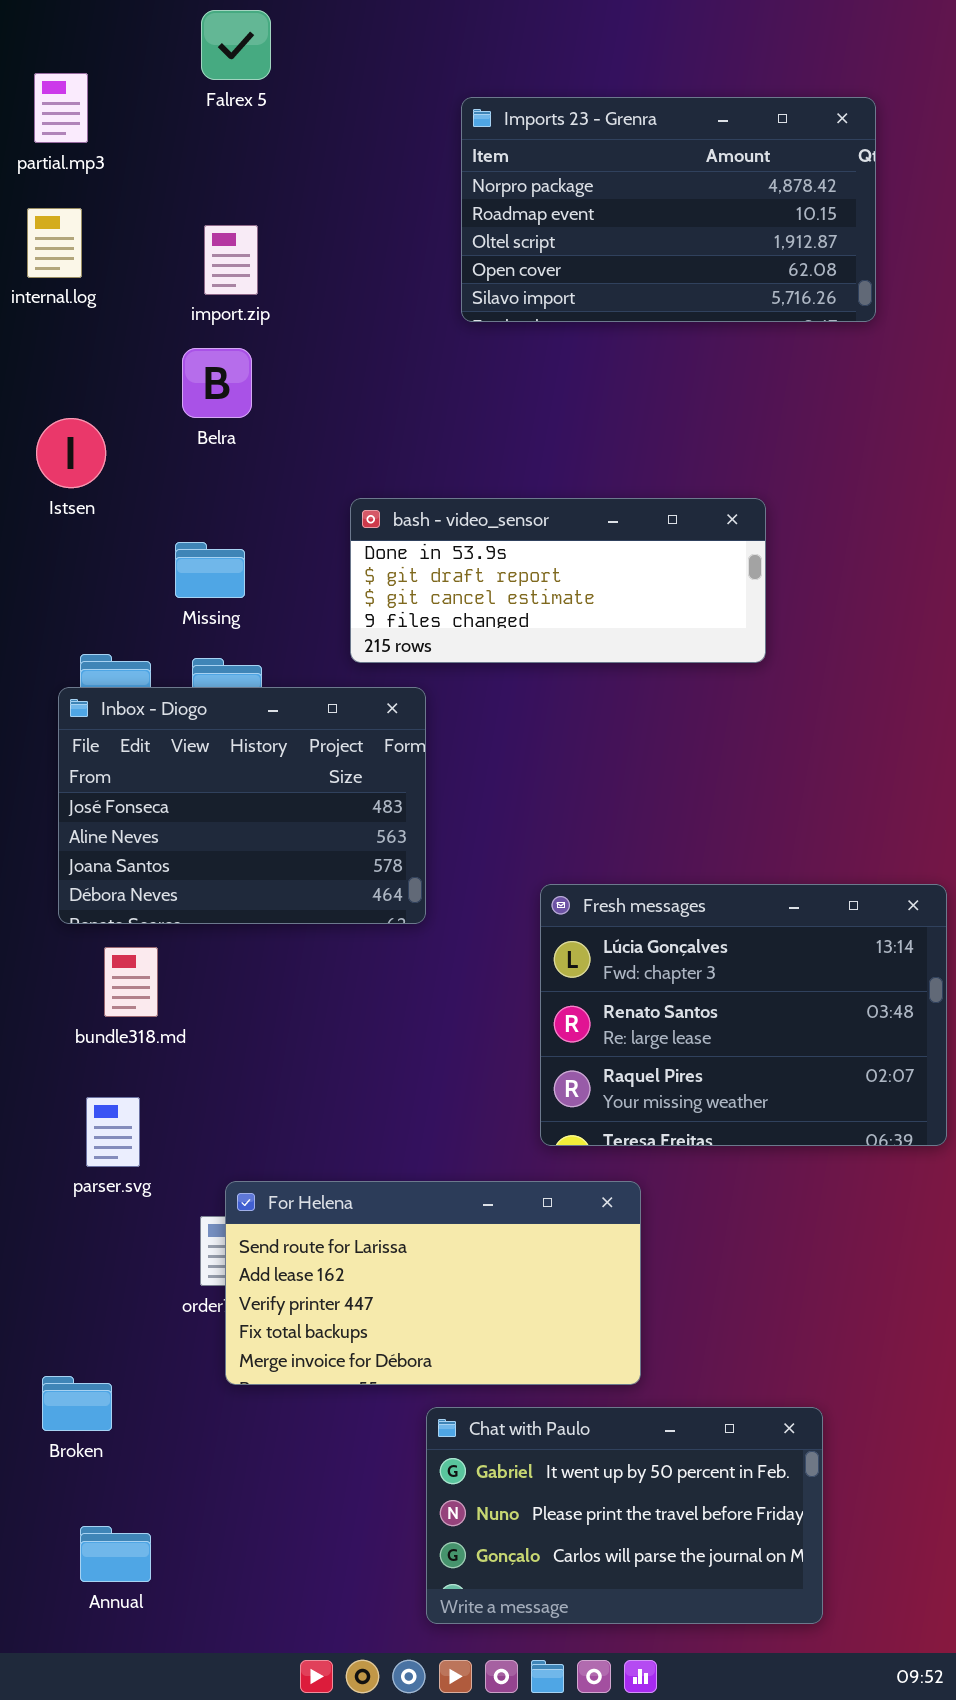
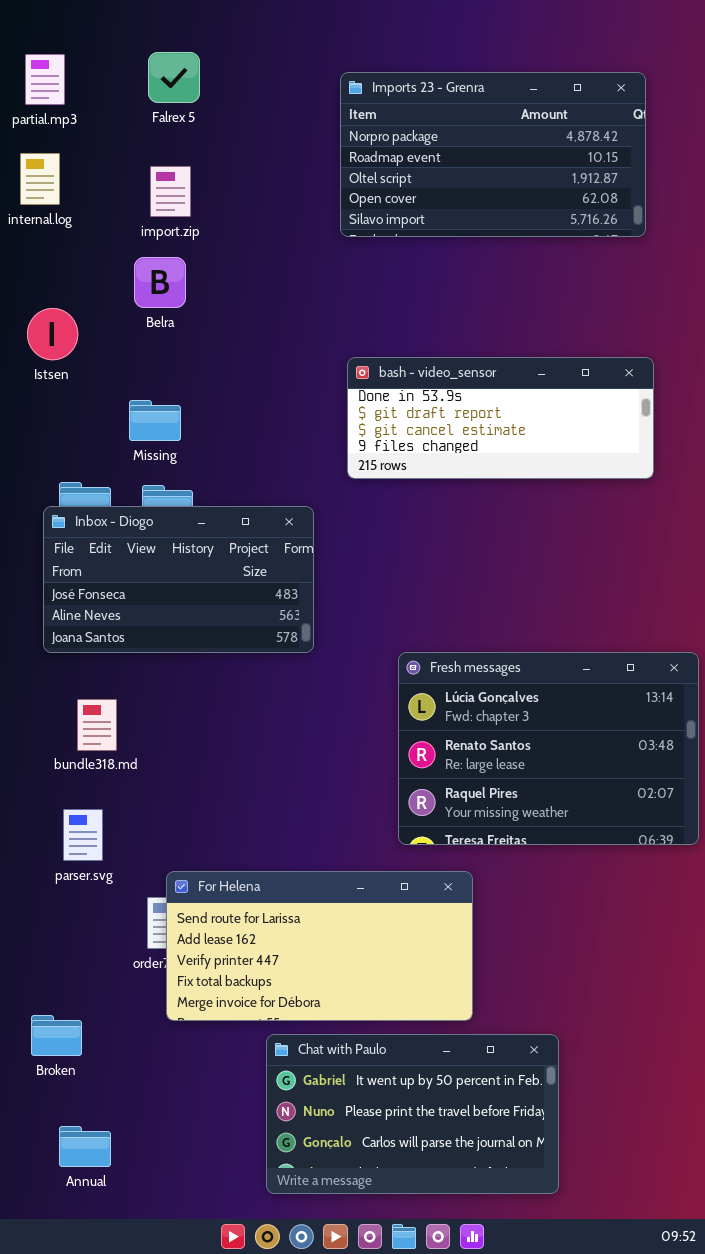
Falrex 5: [201,10,271,80] -> [148,52,200,103], moved
bash - video_sensor: [350,498,766,663] -> [347,357,654,479], moved
Inbox - Diogo: [58,687,426,924] -> [43,506,314,653], resized
Chat with Paulo: [426,1407,823,1624] -> [266,1034,559,1194], moved

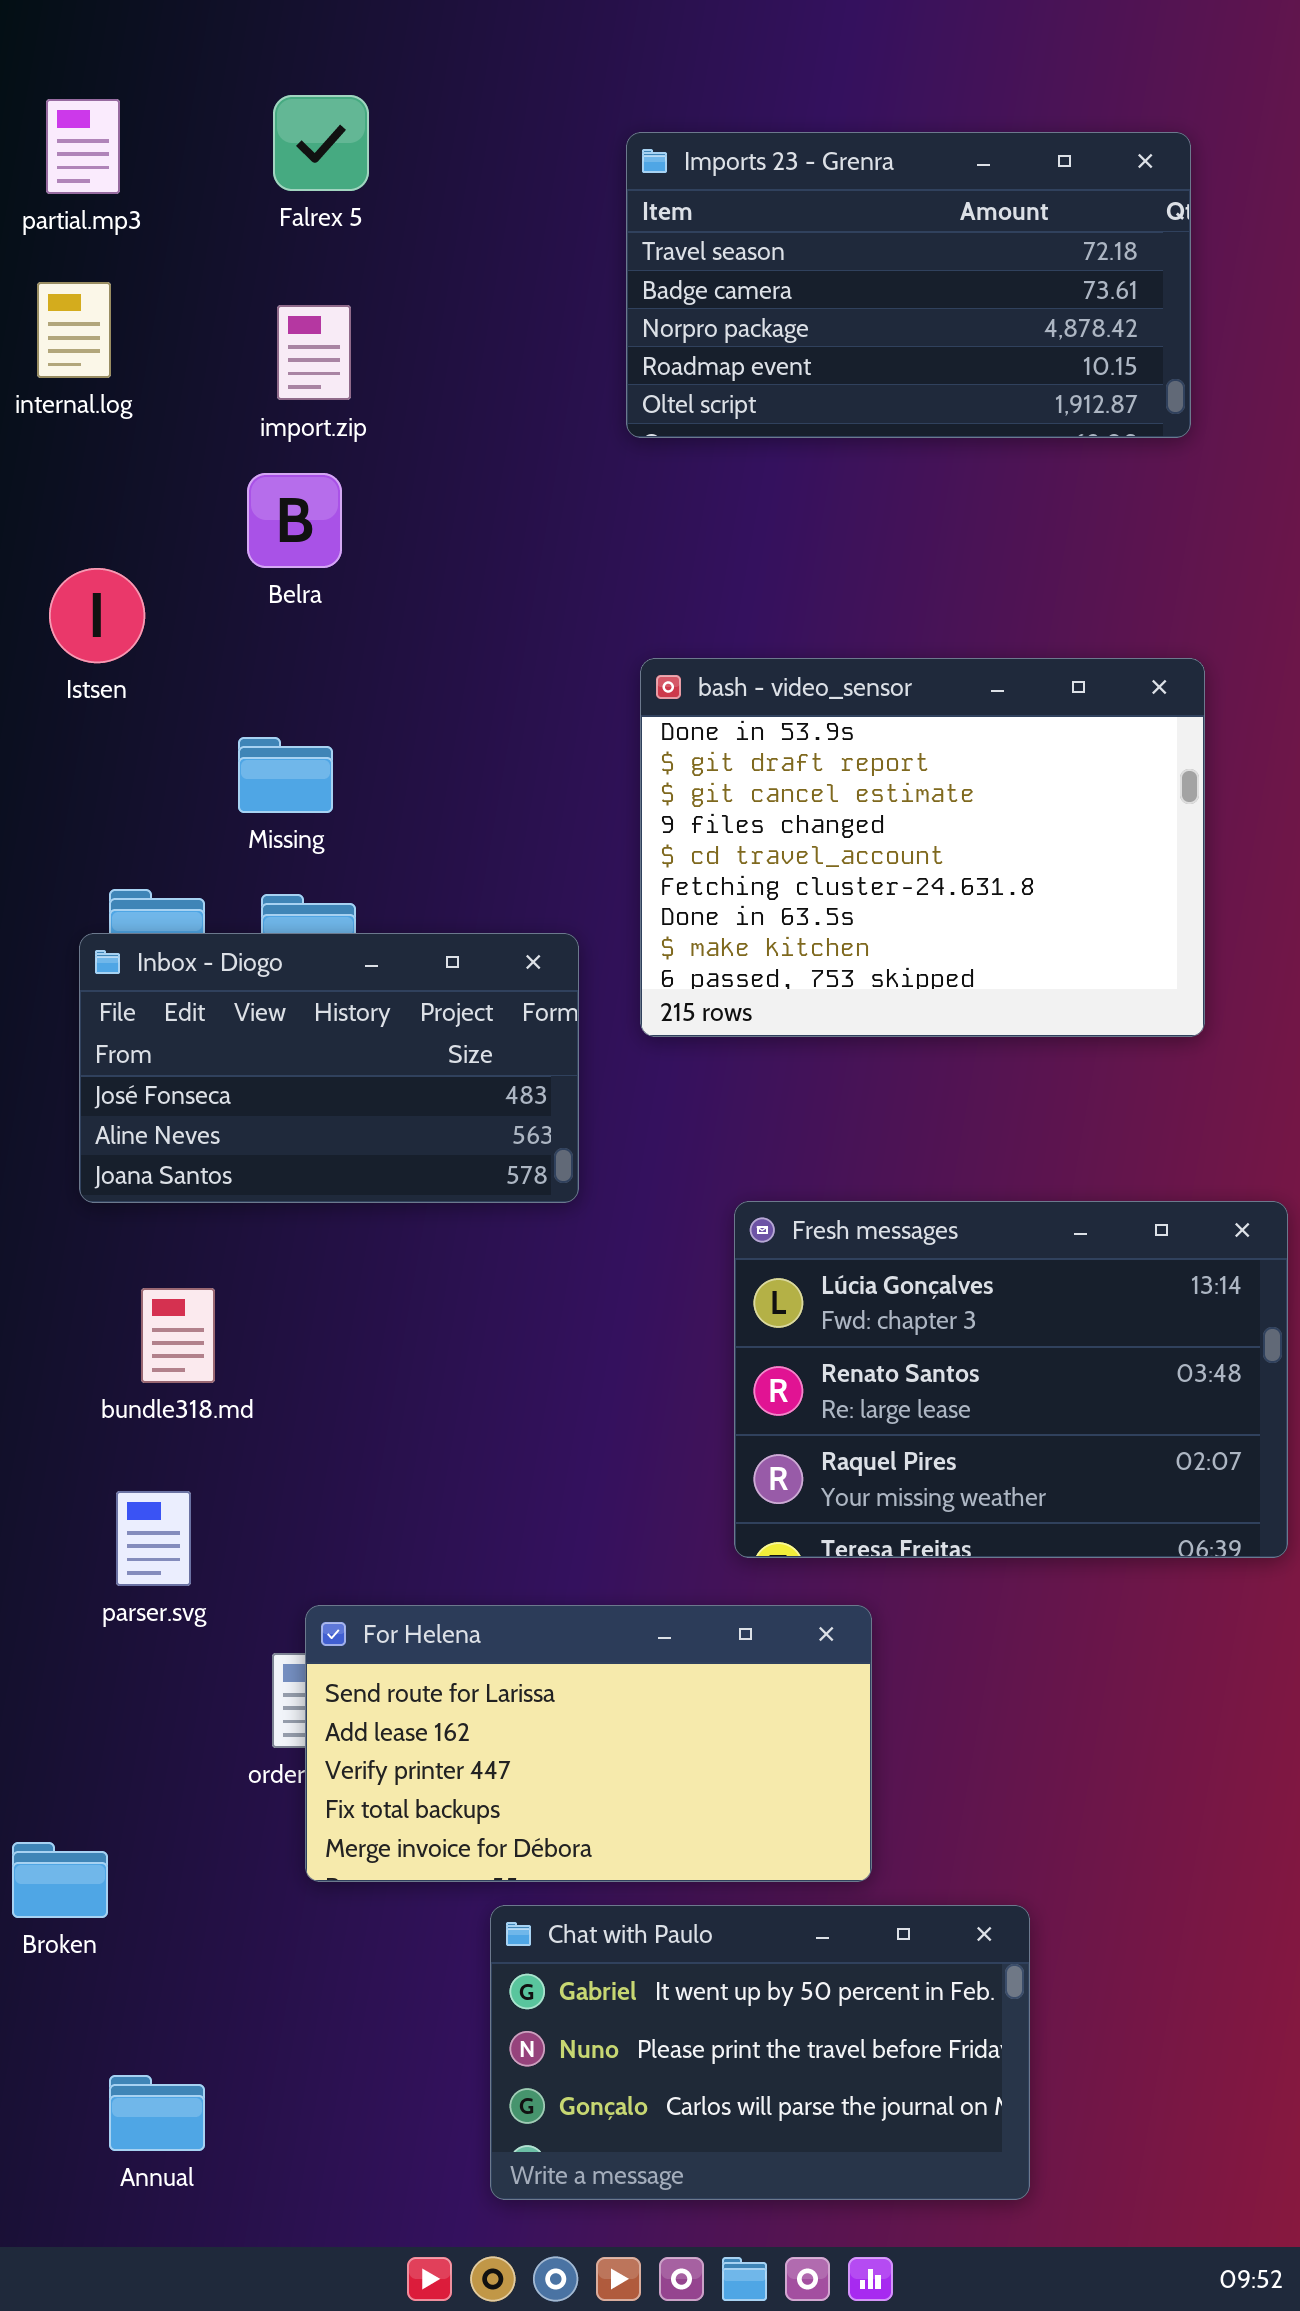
Imports 23 - Grenra: [340,72,646,237] -> [626,132,1191,438], scrolled up 2 rows
bash - video_sensor: [347,357,654,479] -> [640,658,1205,1037], resized
Broken: [31,1015,82,1056] -> [12,1842,108,1918], moved

